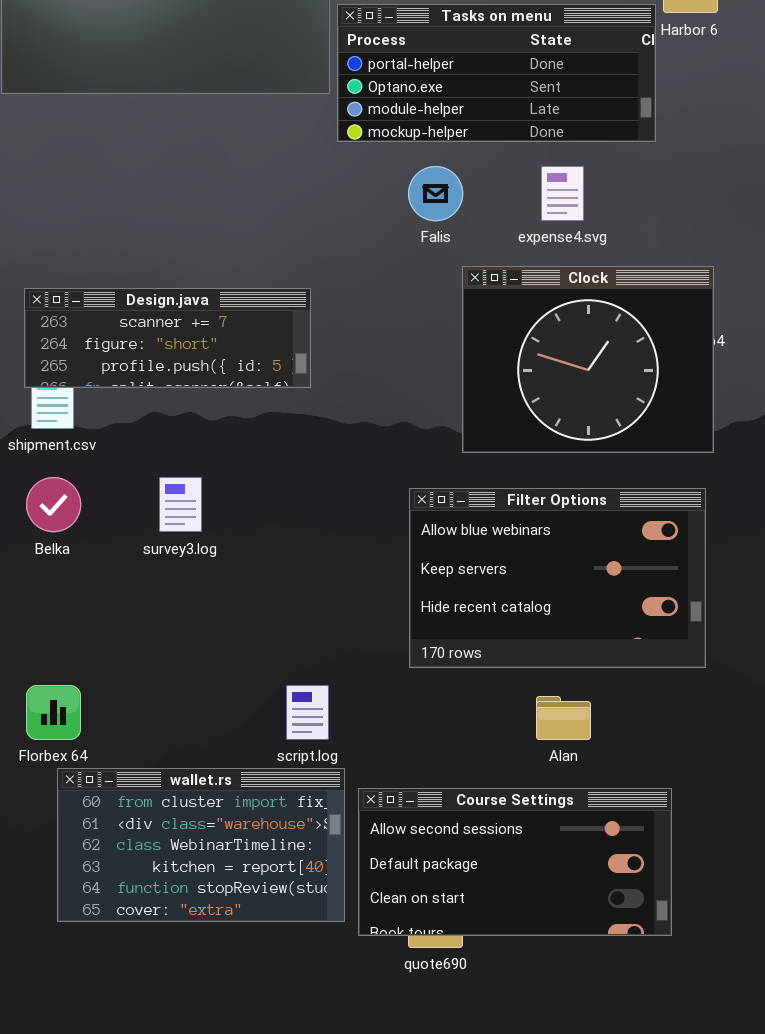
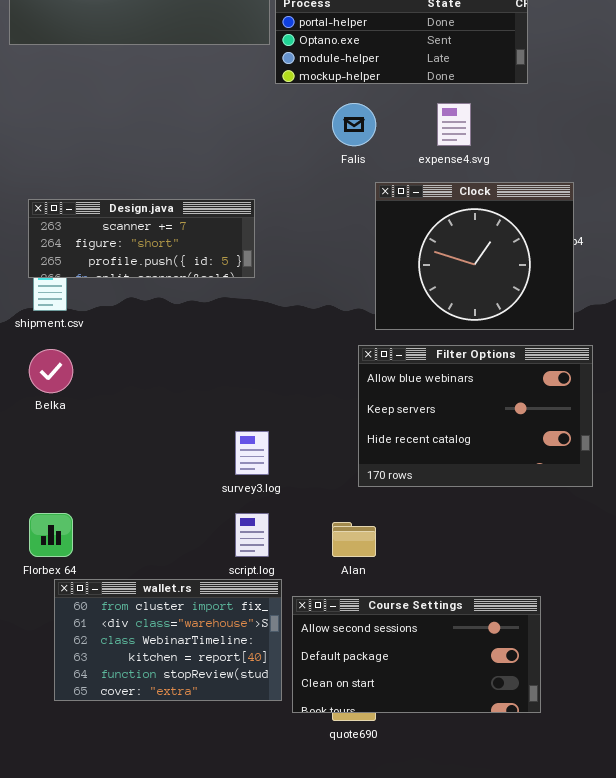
survey3.log: [159,477,202,532] -> [235,431,269,475], moved
Filter Options: [409,488,706,668] -> [358,345,593,487], moved
Alan: [536,696,591,740] -> [332,522,376,557], moved

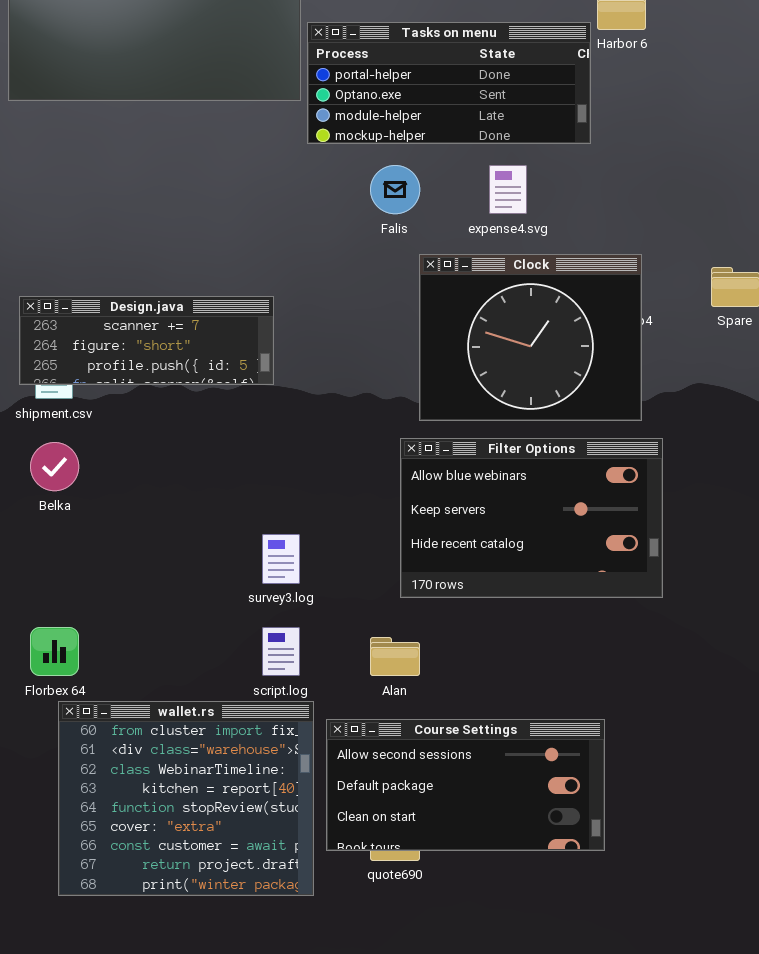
Design.java: [28,199,255,278] -> [19,296,274,385], moved
wallet.rs: [54,579,282,701] -> [58,701,314,896], resized

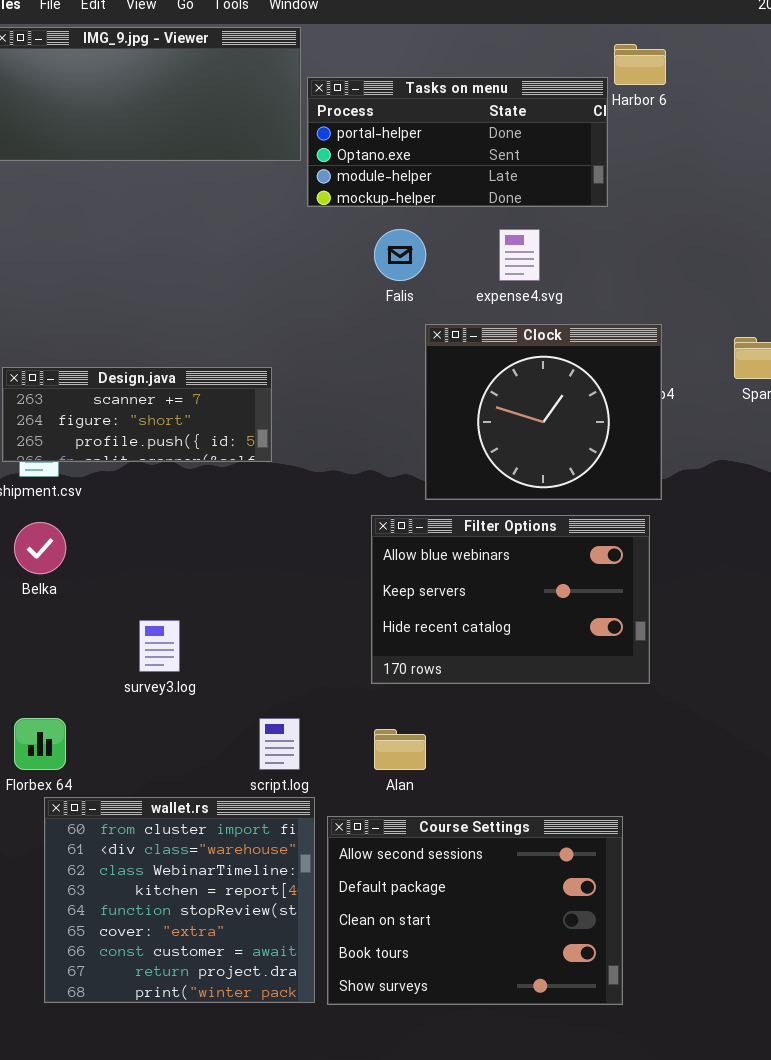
Filter Options: [400,438,663,598] -> [371,515,650,684], moved
survey3.log: [262,534,300,584] -> [139,620,180,672], moved
Course Settings: [326,719,605,851] -> [327,816,623,1005], resized

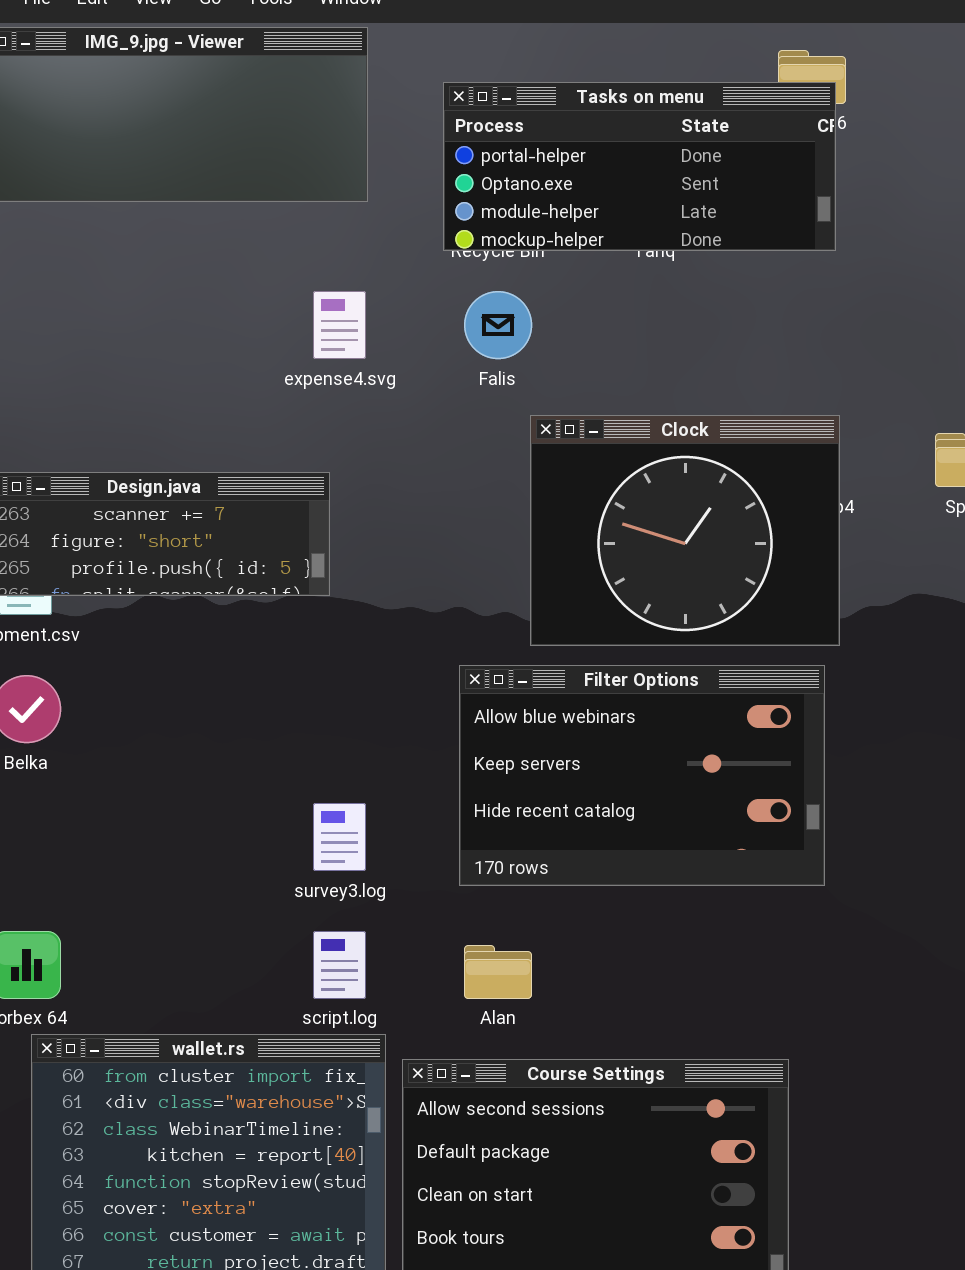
Tasks on menu: [307,77,608,207] -> [443,82,836,251], moved
expense4.svg: [499,229,540,281] -> [313,291,366,359], moved
survey3.log: [139,620,180,672] -> [313,803,366,871], moved

